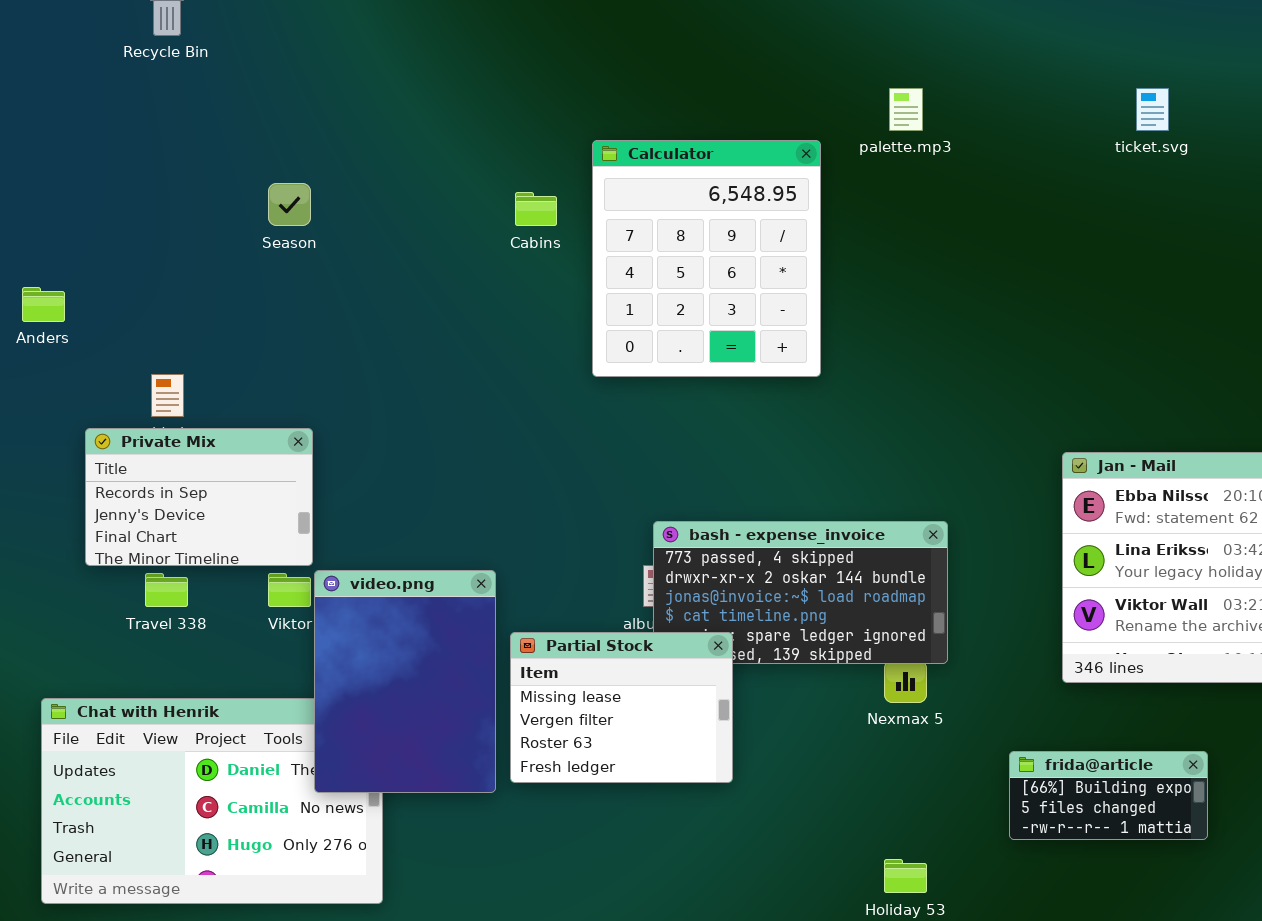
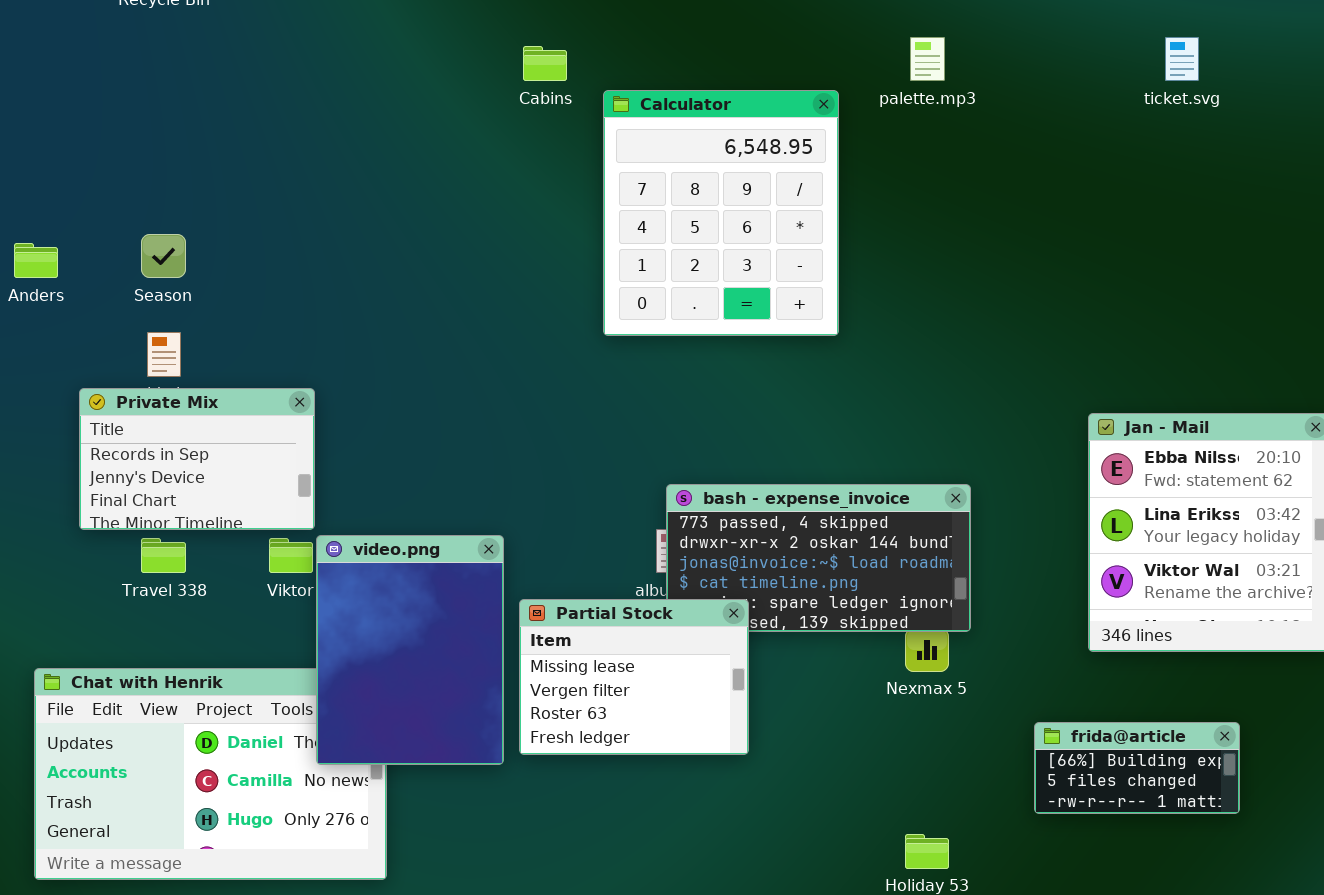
Season: [268,183,311,226] -> [141,234,186,278], moved
Cabins: [515,192,557,226] -> [523,46,567,81], moved

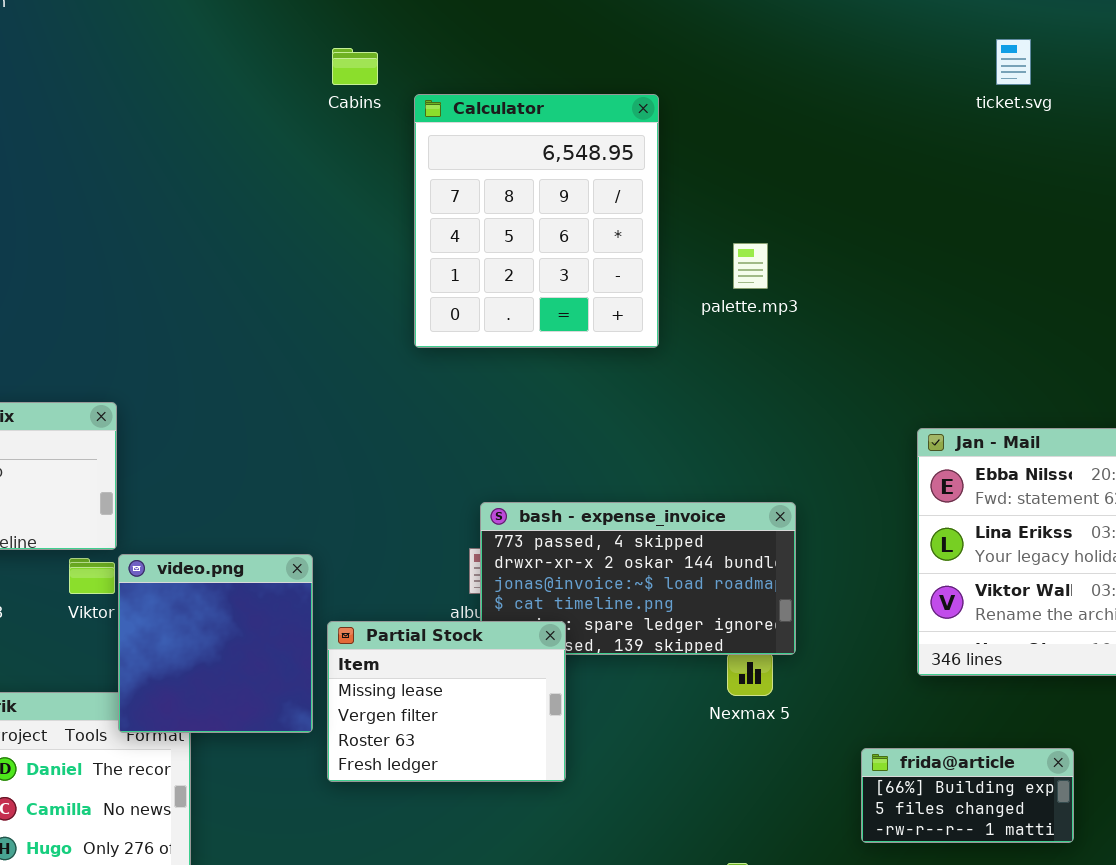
palette.mp3: [910,37,945,81] -> [733,243,768,289], moved
video.png: [316,535,504,765] -> [118,554,313,733], resized

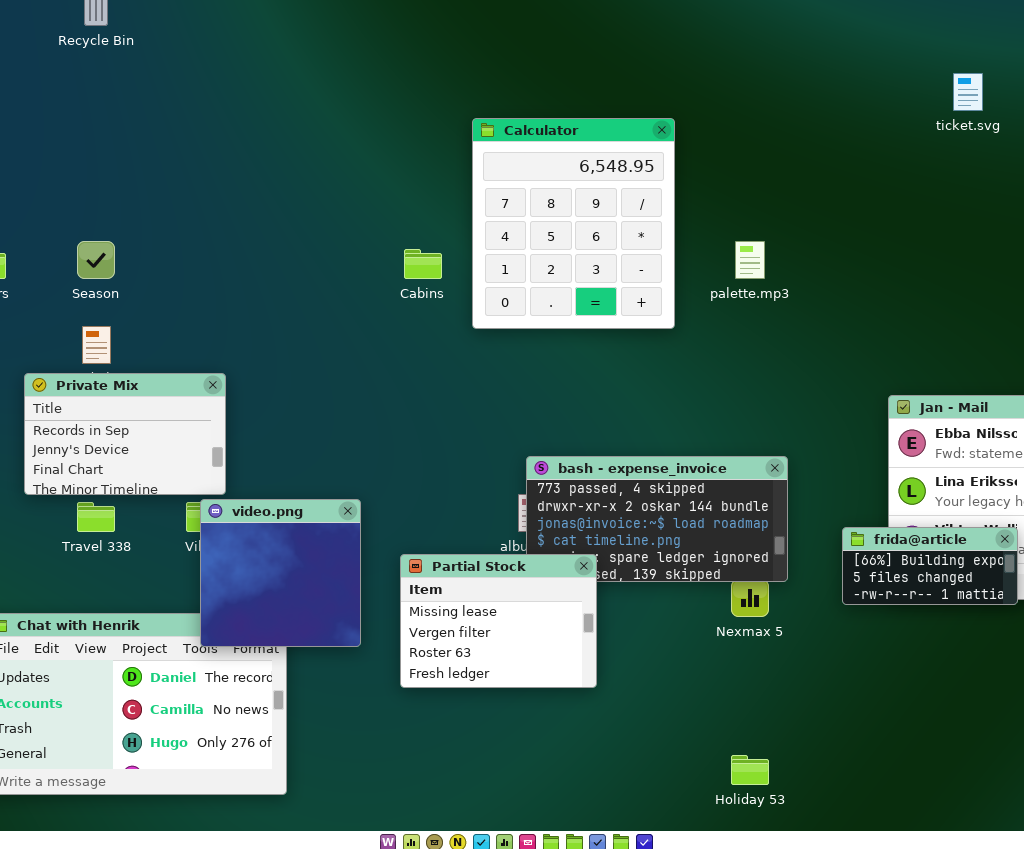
Cabins: [332,48,378,85] -> [404,249,442,279], moved
video.png: [118,554,313,733] -> [200,499,361,647], moved
frida@article: [861,748,1074,843] -> [842,527,1018,605], moved

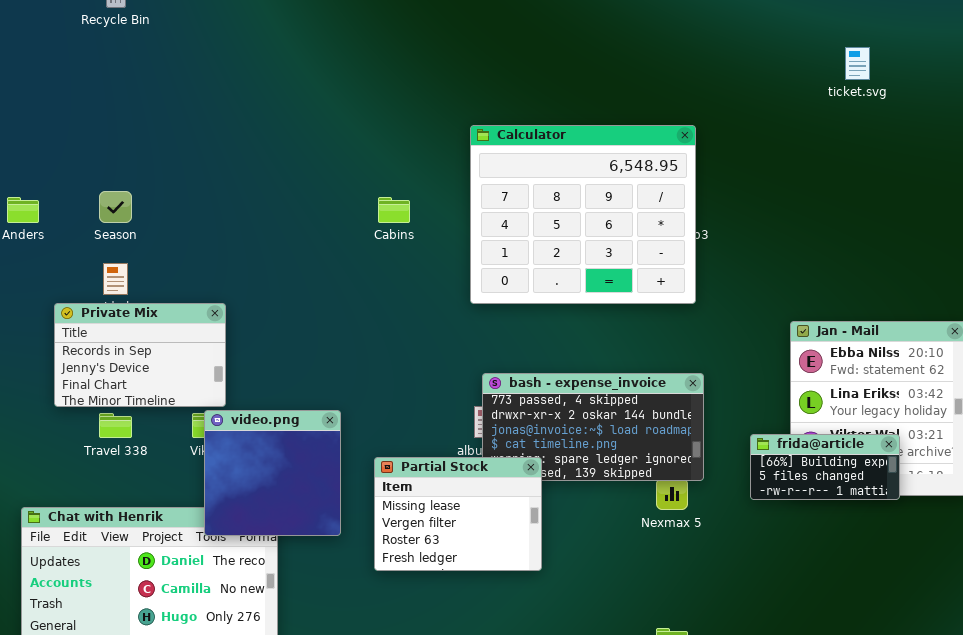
Calculator: [472,118,675,329] -> [470,125,696,304], moved, resized

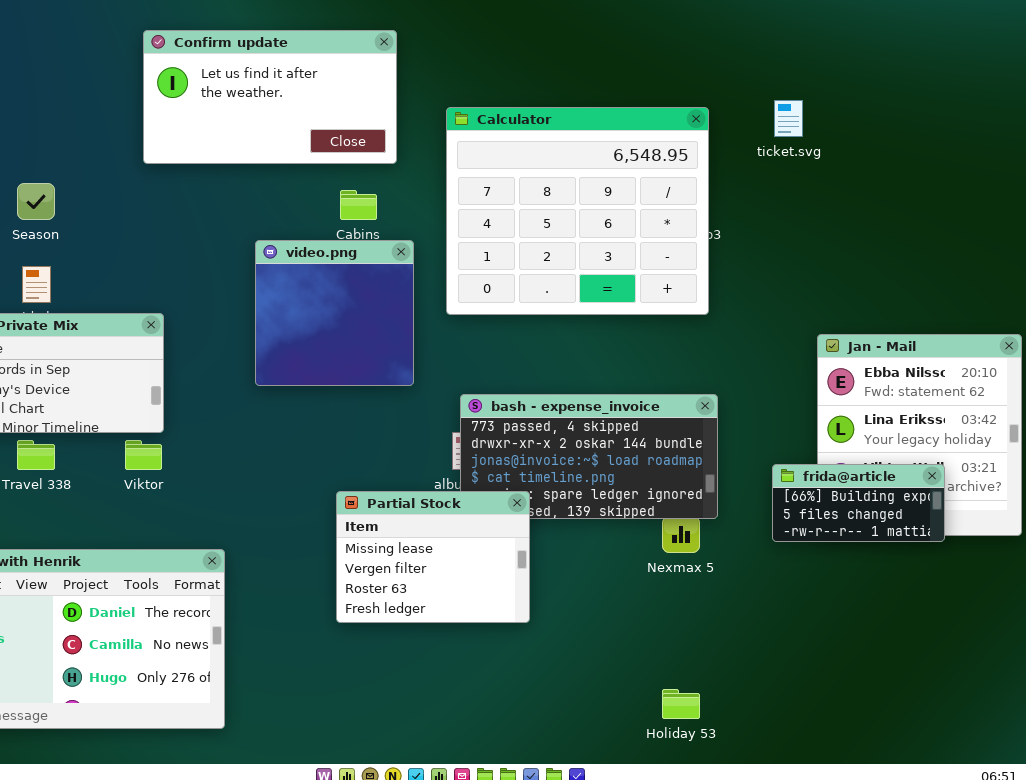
ticket.svg: [845,47,870,80] -> [774,100,803,137], moved
Confirm update: none -> [143,30,397,164], opened
video.png: [204,410,341,536] -> [255,240,414,386], moved

